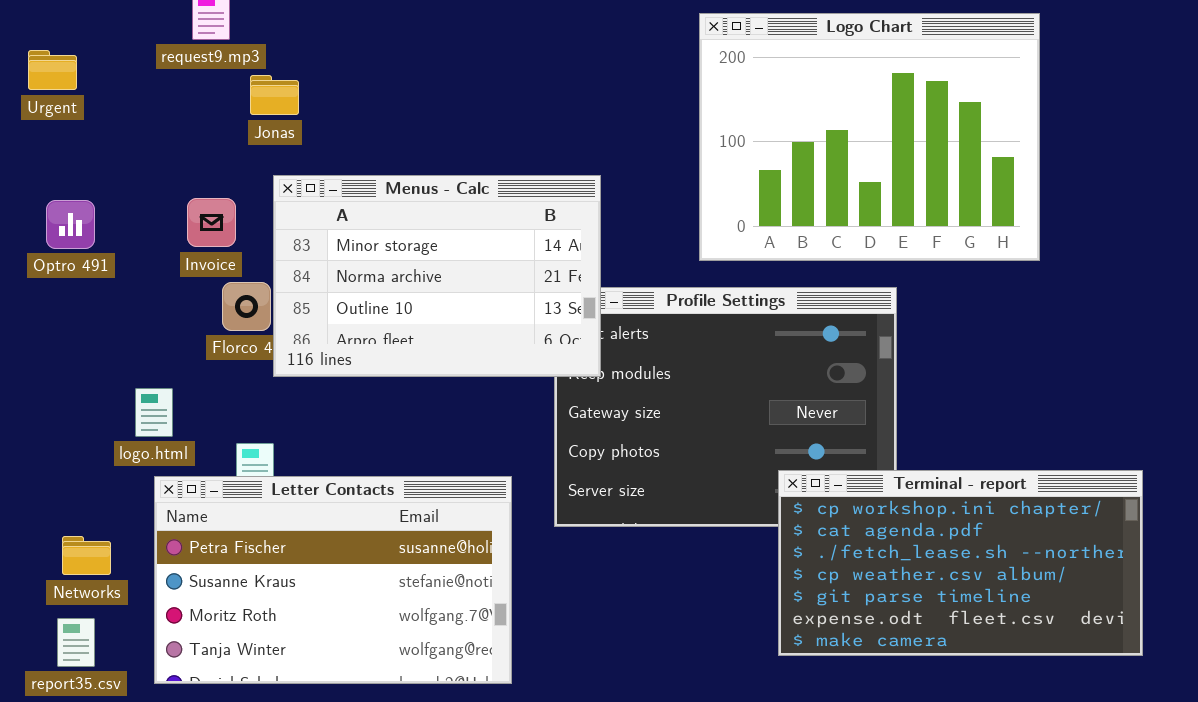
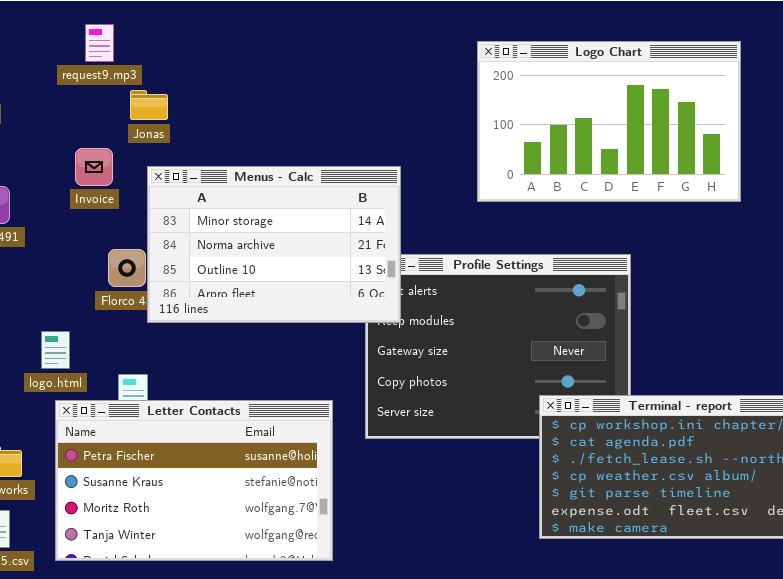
Logo Chart: [699,13,1040,261] -> [477,41,741,202], resized
Invoice: [187,198,236,247] -> [75,148,113,186], moved

